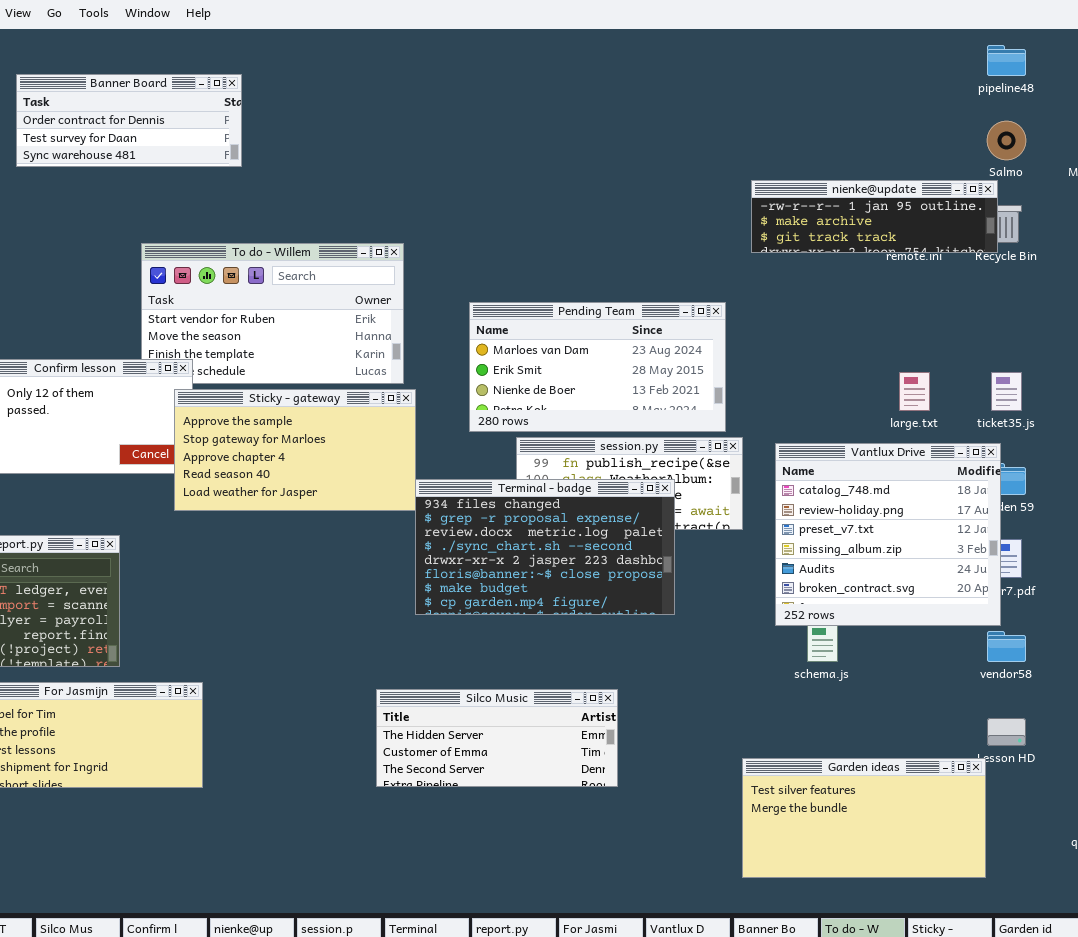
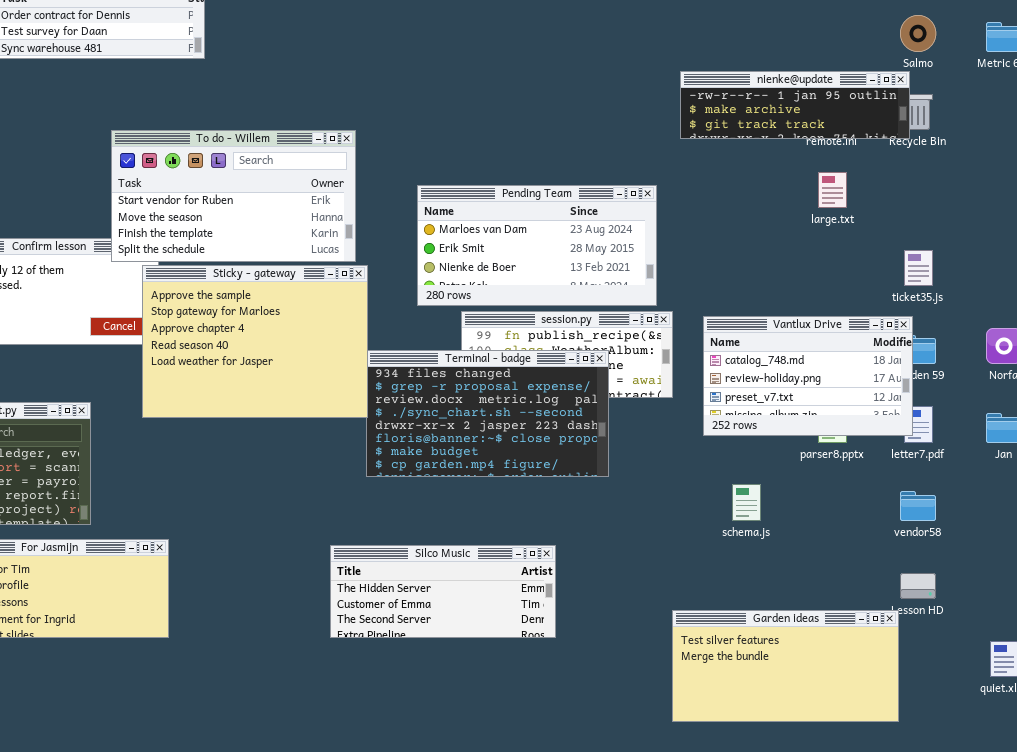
To do - Willem: [141,243,404,384] -> [111,130,356,262], raised
large.txt: [899,372,930,411] -> [818,172,847,208], moved
Sticky - gateway: [174,389,416,511] -> [142,265,368,418], resized
Vantlux Drive: [775,443,1001,626] -> [703,316,913,436], resized

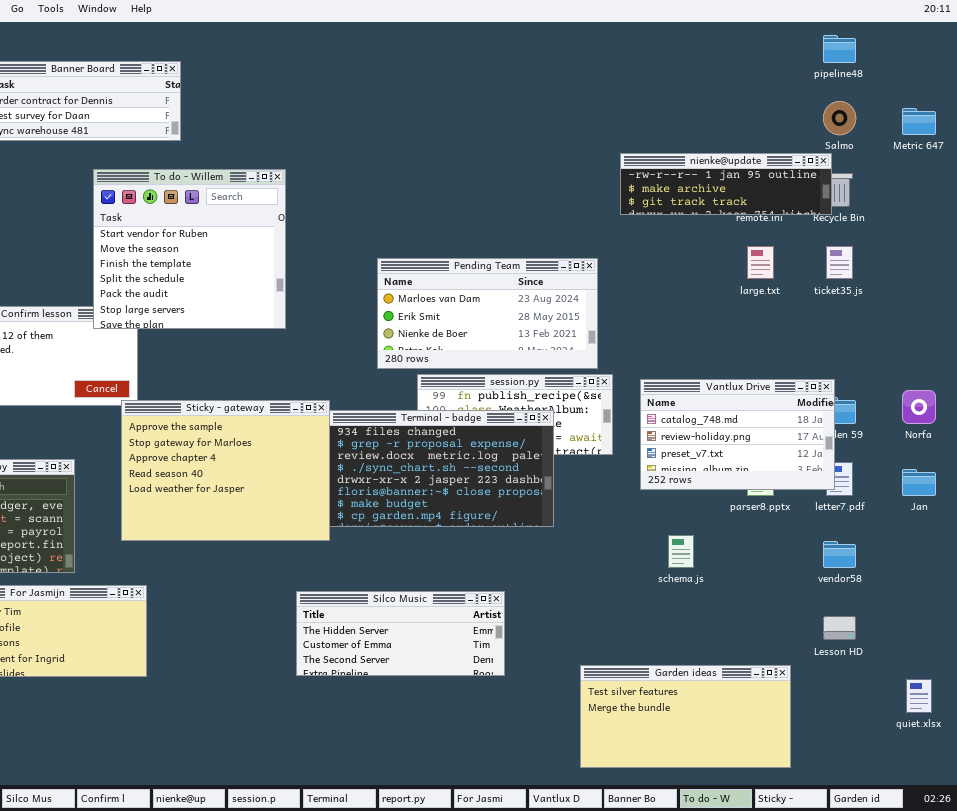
To do - Willem: [111,130,356,262] -> [93,169,286,329], resized
ticket35.js: [904,250,933,286] -> [826,246,853,279], moved
Sticky - gateway: [142,265,368,418] -> [121,400,330,541], moved
Garden ideas: [672,610,899,722] -> [580,665,791,768], moved

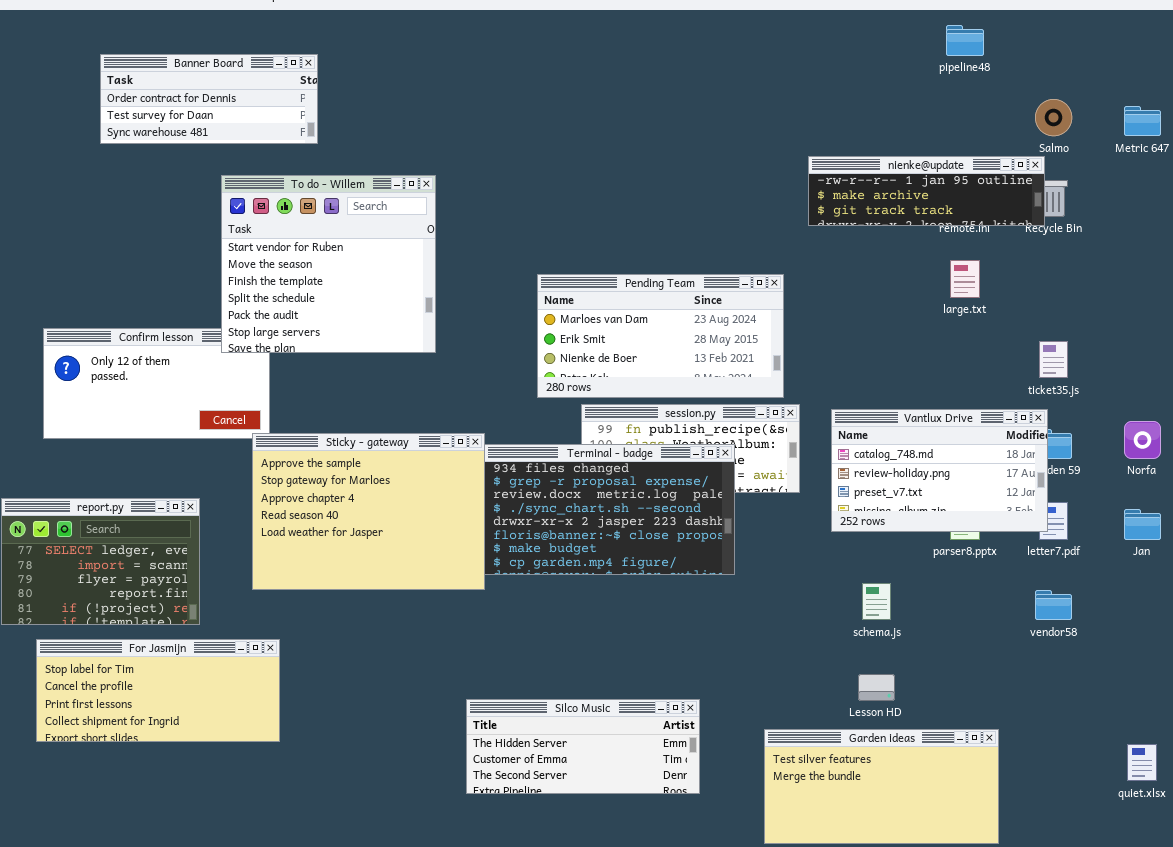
pipeline48: [823,35,856,63] -> [946,25,984,56], moved
ticket35.js: [826,246,853,279] -> [1039,341,1068,378], moved
Silco Music: [296,591,505,676] -> [466,699,700,794], moved
Lesson HD: [823,616,856,640] -> [858,674,895,701], moved

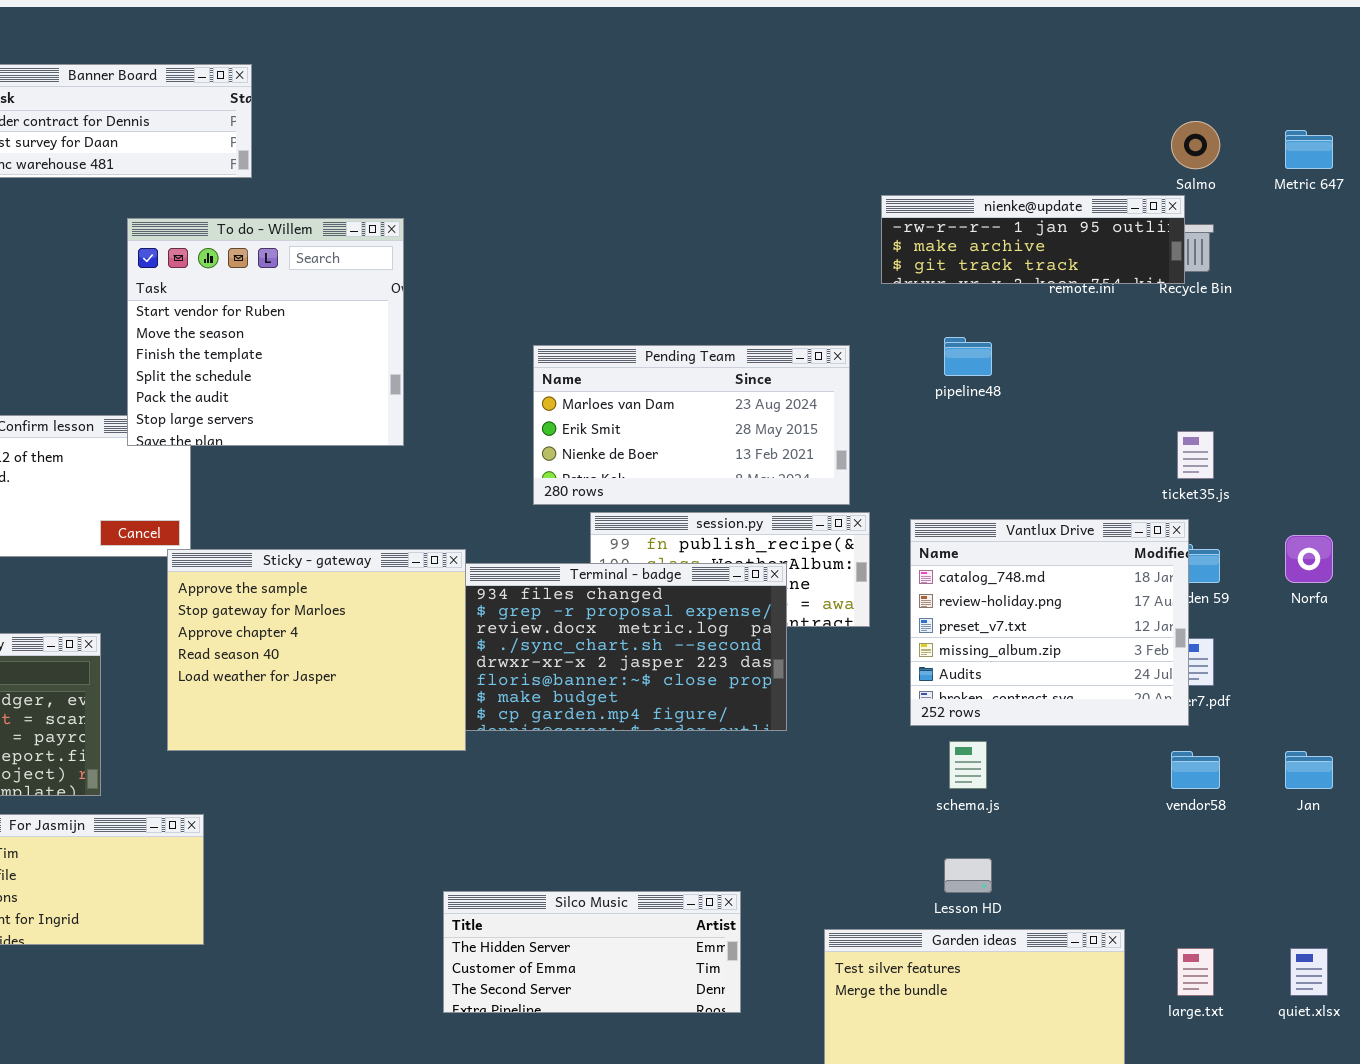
pipeline48: [946,25,984,56] -> [944,337,992,376], moved
large.txt: [950,260,980,298] -> [1177,948,1214,996], moved
Vantlux Drive: [831,409,1048,532] -> [910,519,1189,726], resized
Jan: [1124,509,1161,540] -> [1285,751,1333,789], moved

